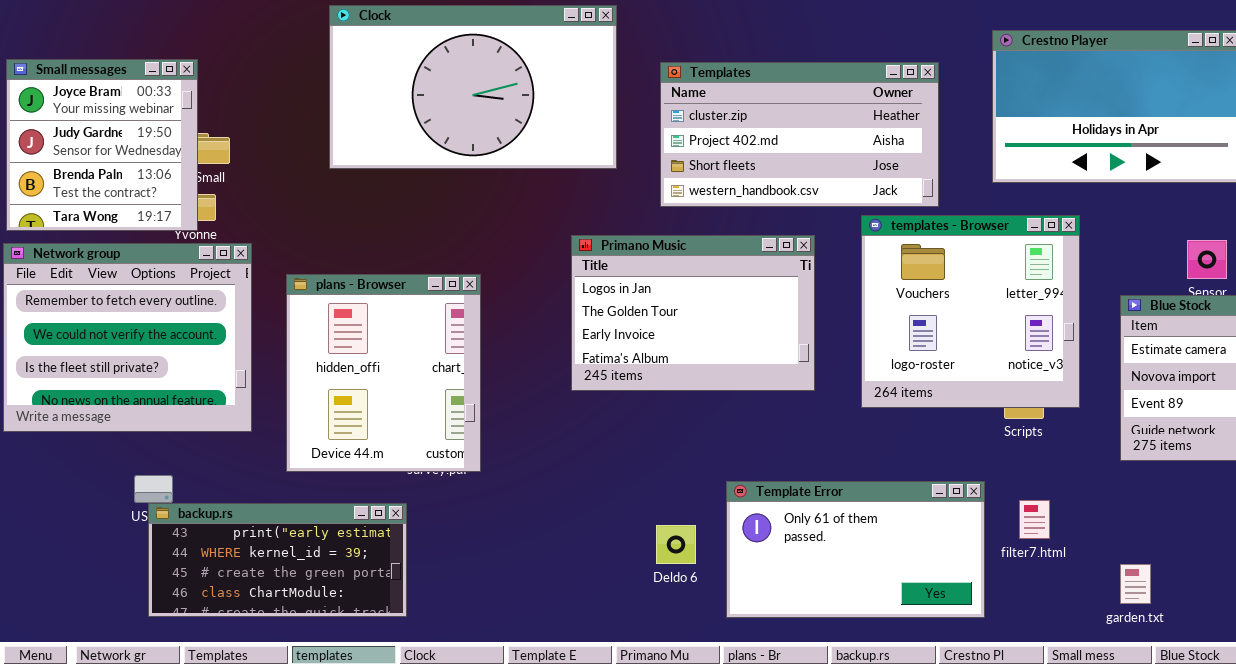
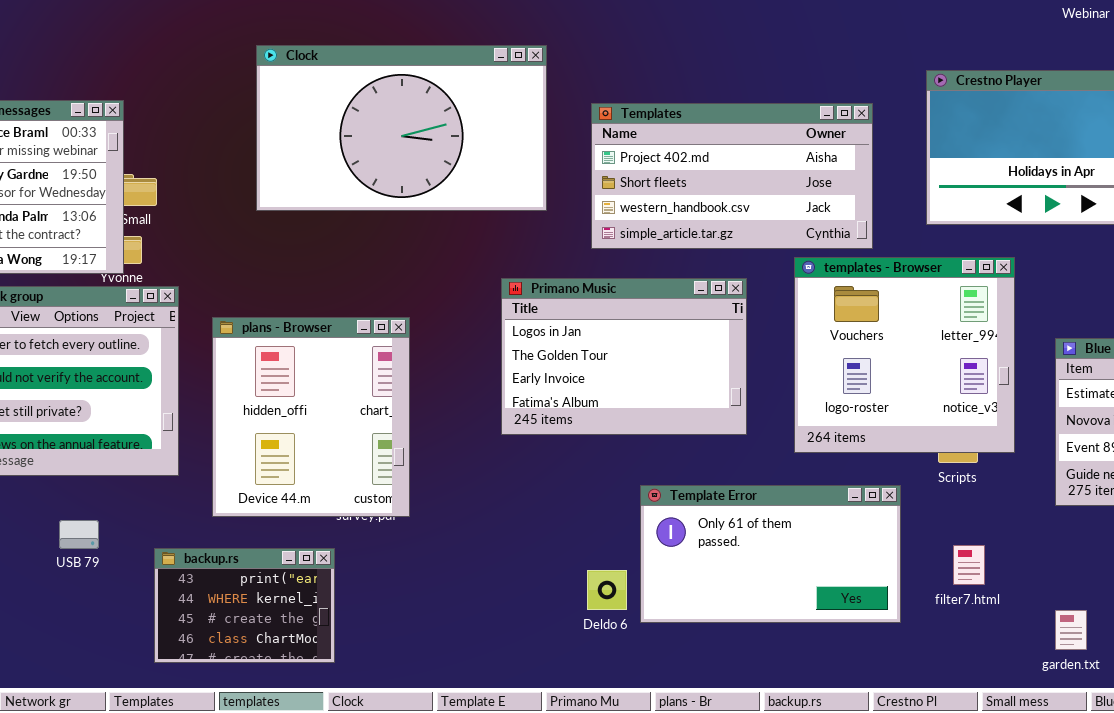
Templates: [660,62,939,207] -> [591,103,873,249], scrolled down 1 row
Template Error: [726,481,985,618] -> [640,485,901,623], moved
backup.rs: [148,503,407,617] -> [154,548,335,663], resized

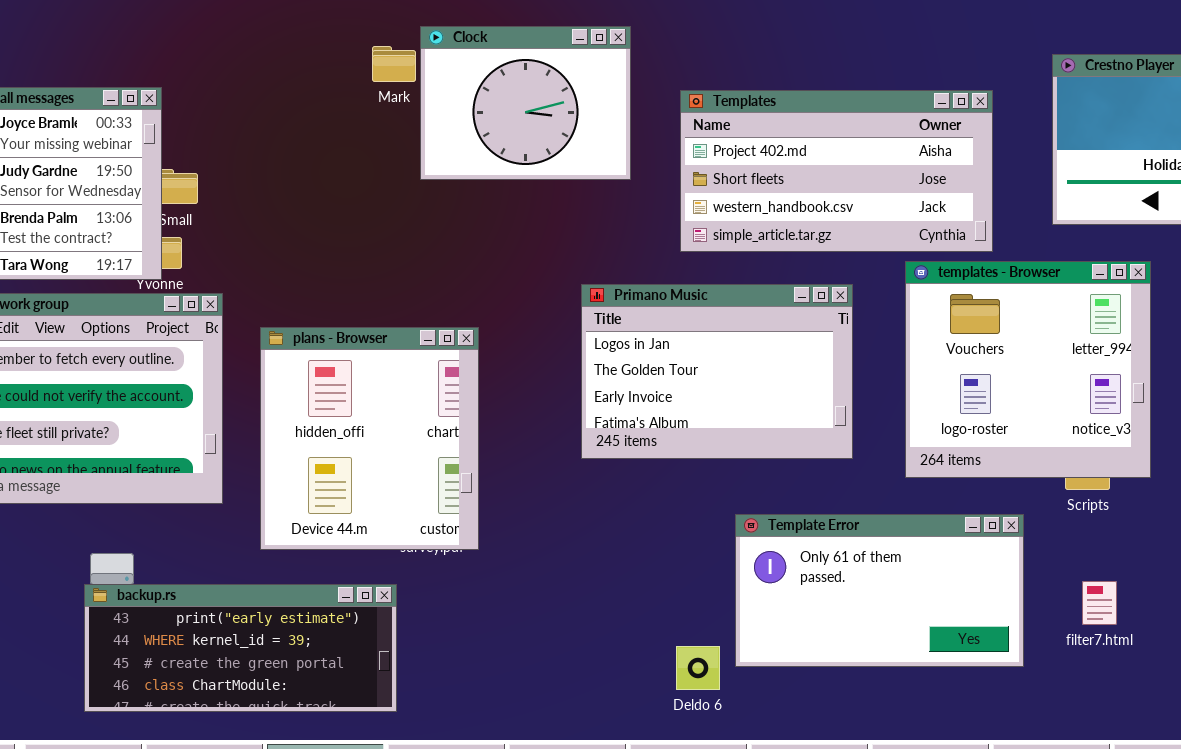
Clock: [256,45,547,211] -> [420,26,631,180], resized
backup.rs: [154,548,335,663] -> [84,584,397,712], resized
Deldo 6: [587,570,627,610] -> [676,646,720,690], moved

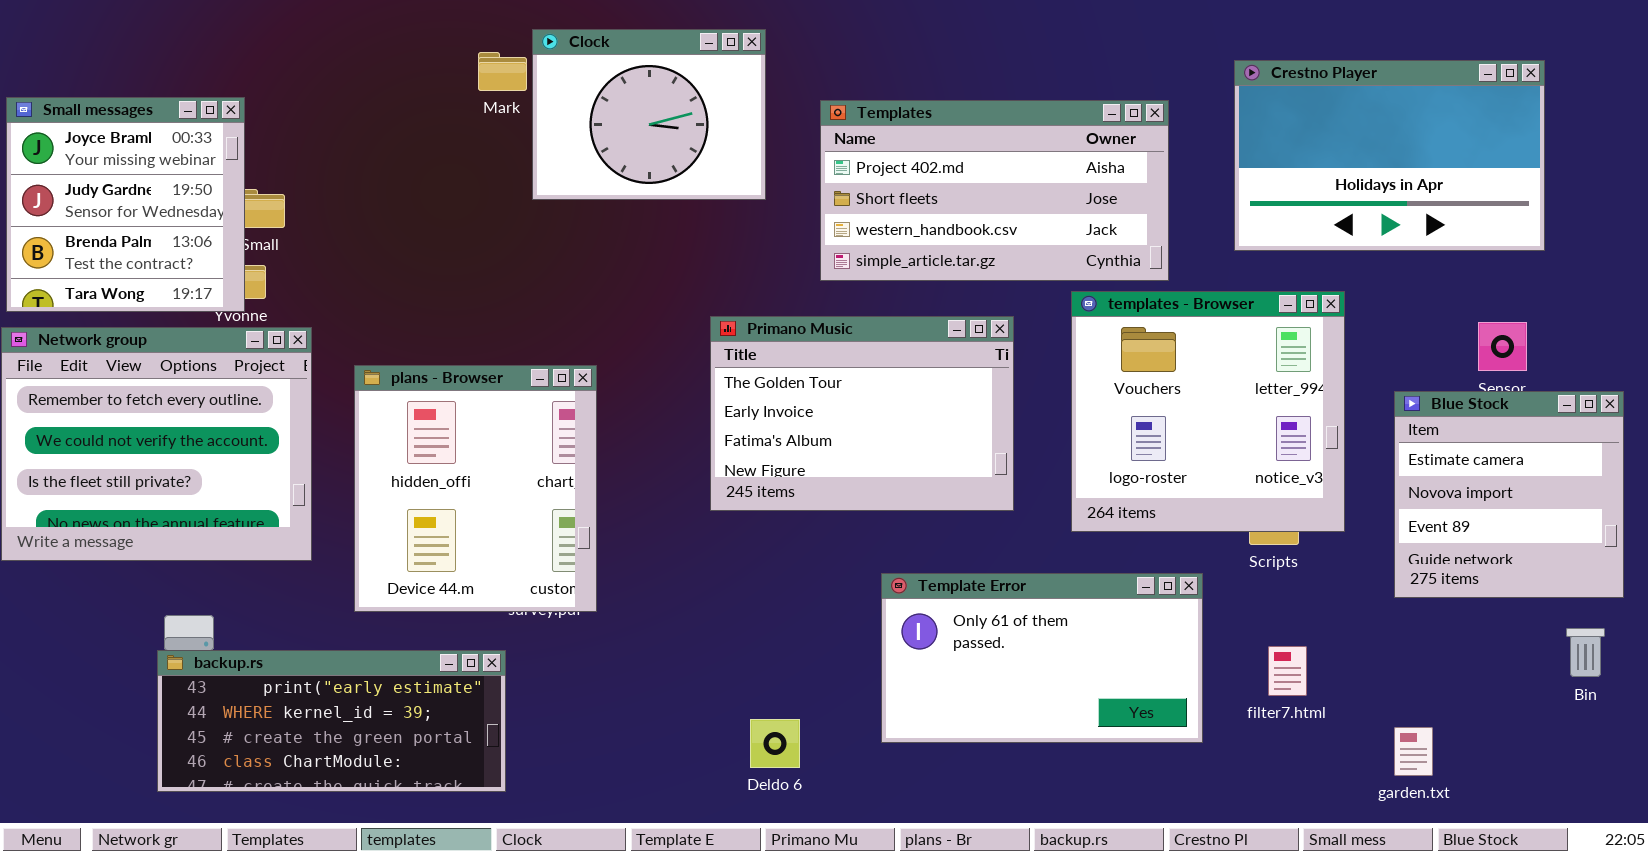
Primano Music: [581,284,853,459] -> [710,316,1014,511], scrolled down 1 row
Deldo 6: [676,646,720,690] -> [750,719,800,768], moved

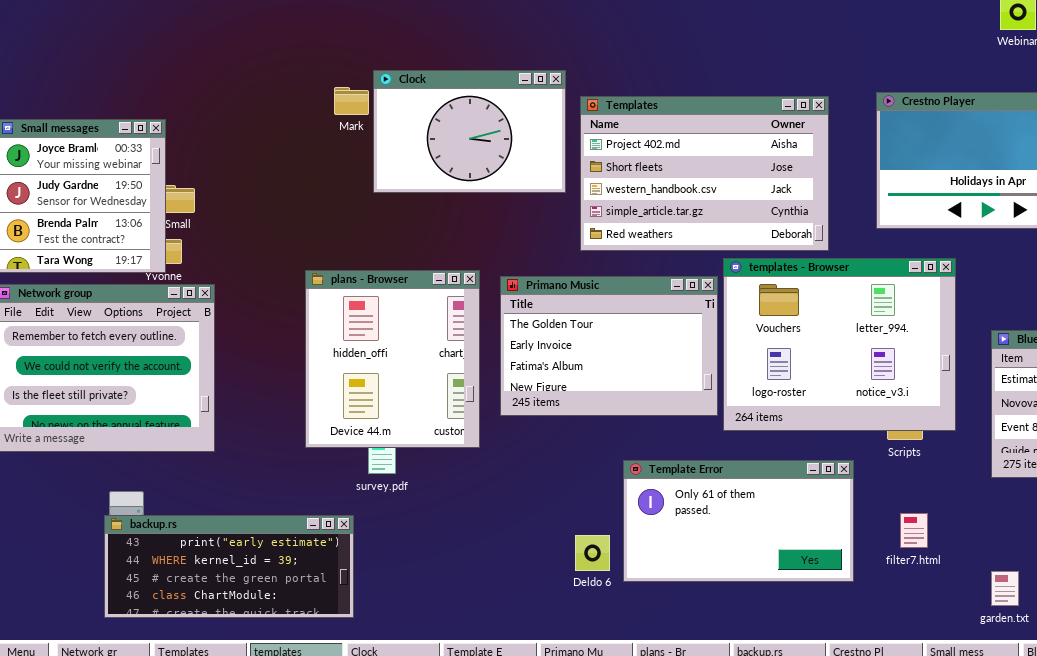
Clock: [532,29,766,200] -> [373,70,566,193], resized
Templates: [820,100,1169,281] -> [580,96,829,251], resized
templates - Browser: [1071,291,1345,532] -> [723,258,956,431], resized
plans - Browser: [354,365,597,612] -> [305,270,480,448], moved
Deldo 6: [750,719,800,768] -> [575,535,610,571], moved

